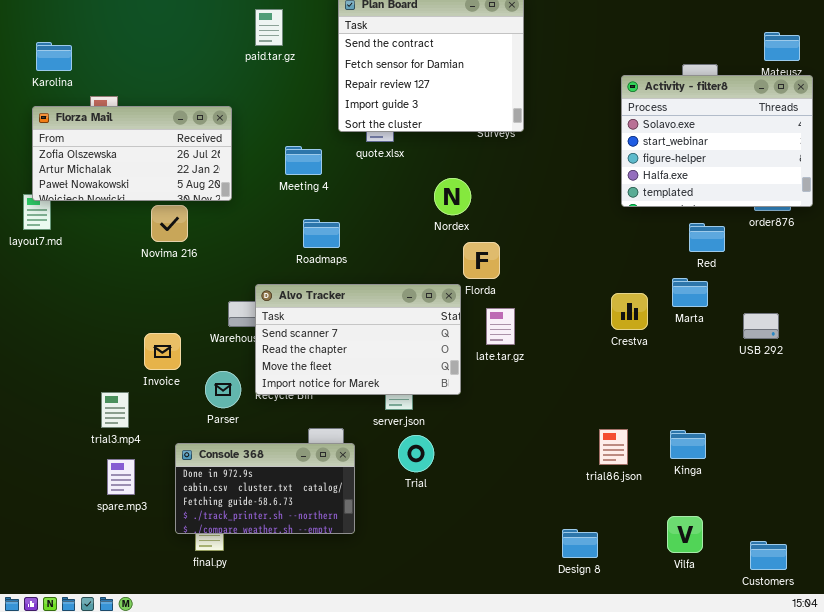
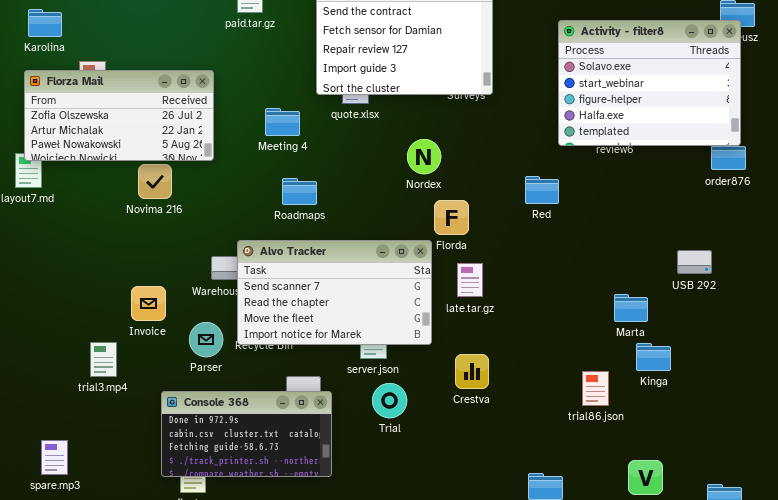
Activity - filter8: [621,75,813,207] -> [558,20,741,146], moved
Red: [689,223,725,252] -> [525,176,559,204], moved
Marta: [672,278,708,307] -> [614,294,648,322], moved
Crestva: [611,293,648,330] -> [455,354,489,389], moved
USB 292: [743,313,779,339] -> [677,250,712,274], moved
trial86.json: [599,429,628,465] -> [582,371,609,406], moved
Kinga: [670,430,706,459] -> [636,343,671,371], moved
spare.mp3: [107,459,135,495] -> [41,440,68,475], moved

